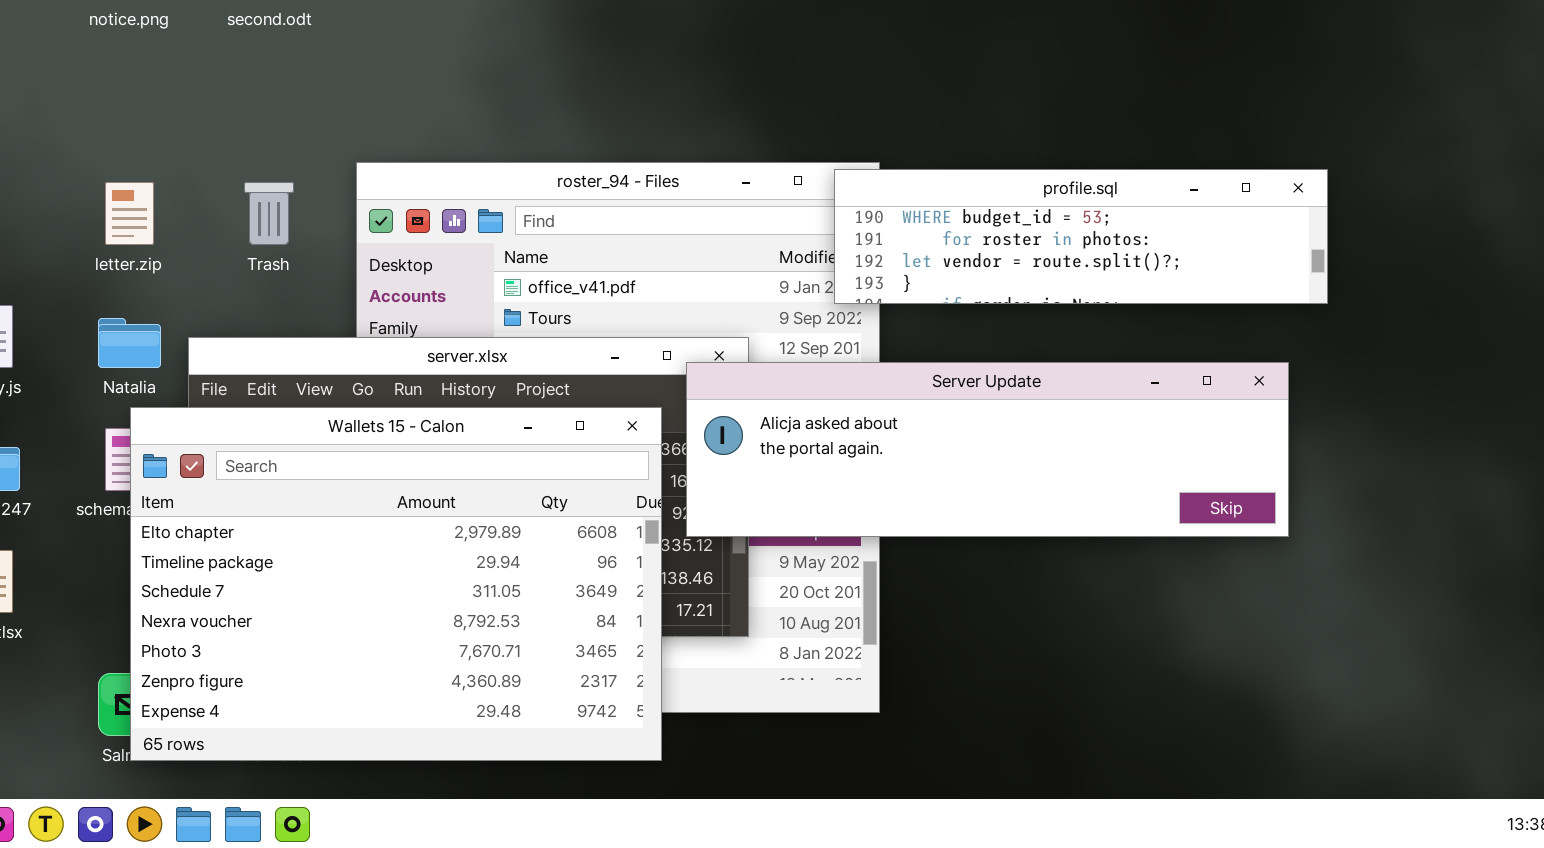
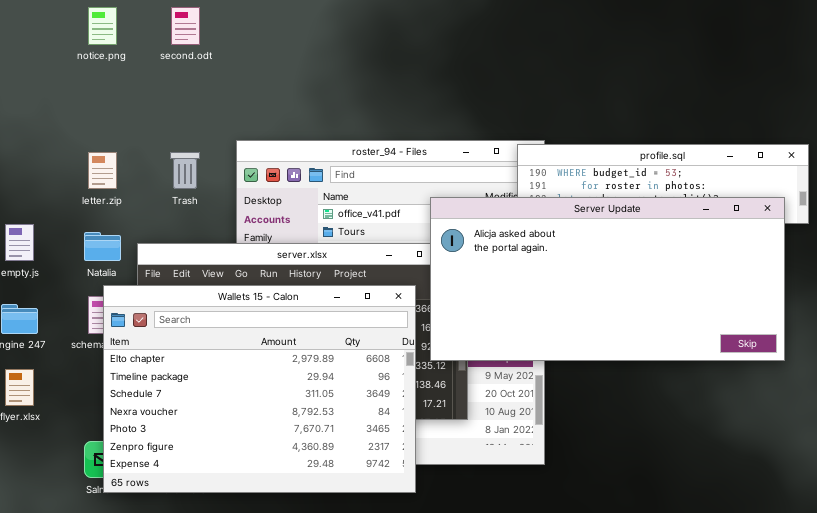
Server Update: [686,362,1289,537] -> [430,197,785,361], resized

